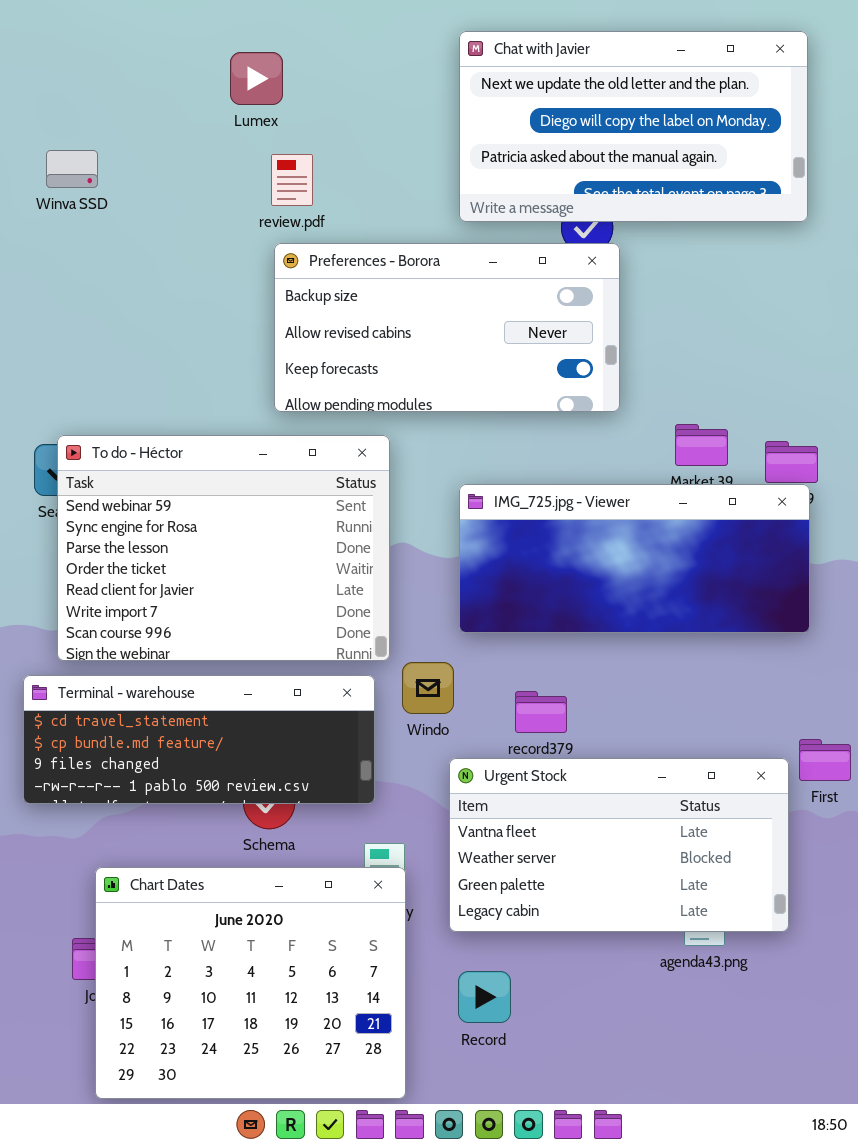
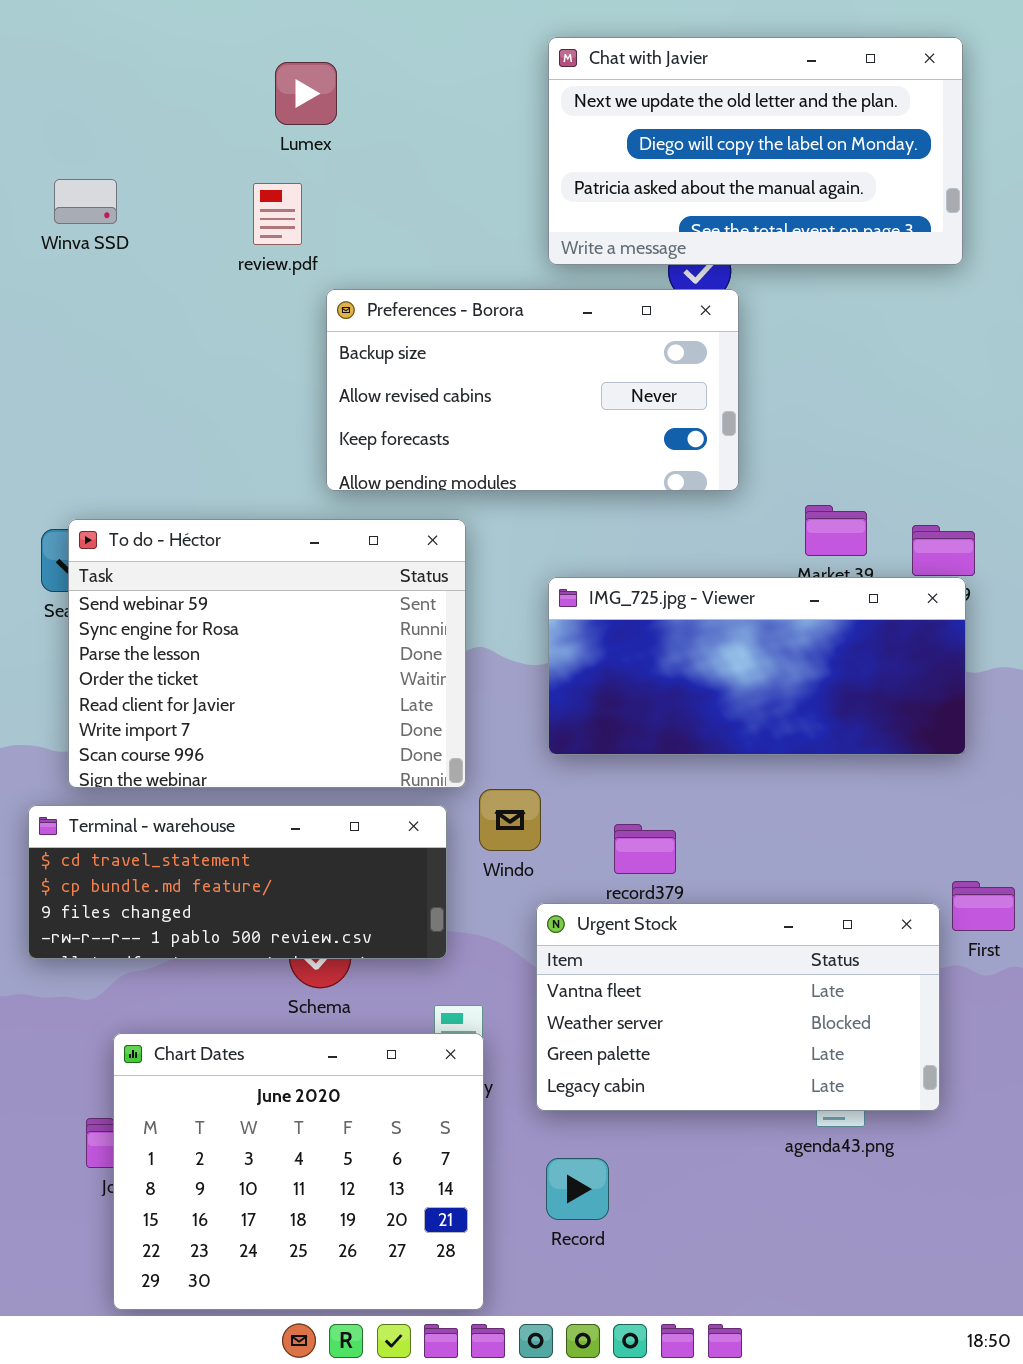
review.pdf: [271,154,313,206] -> [253,183,302,245], moved

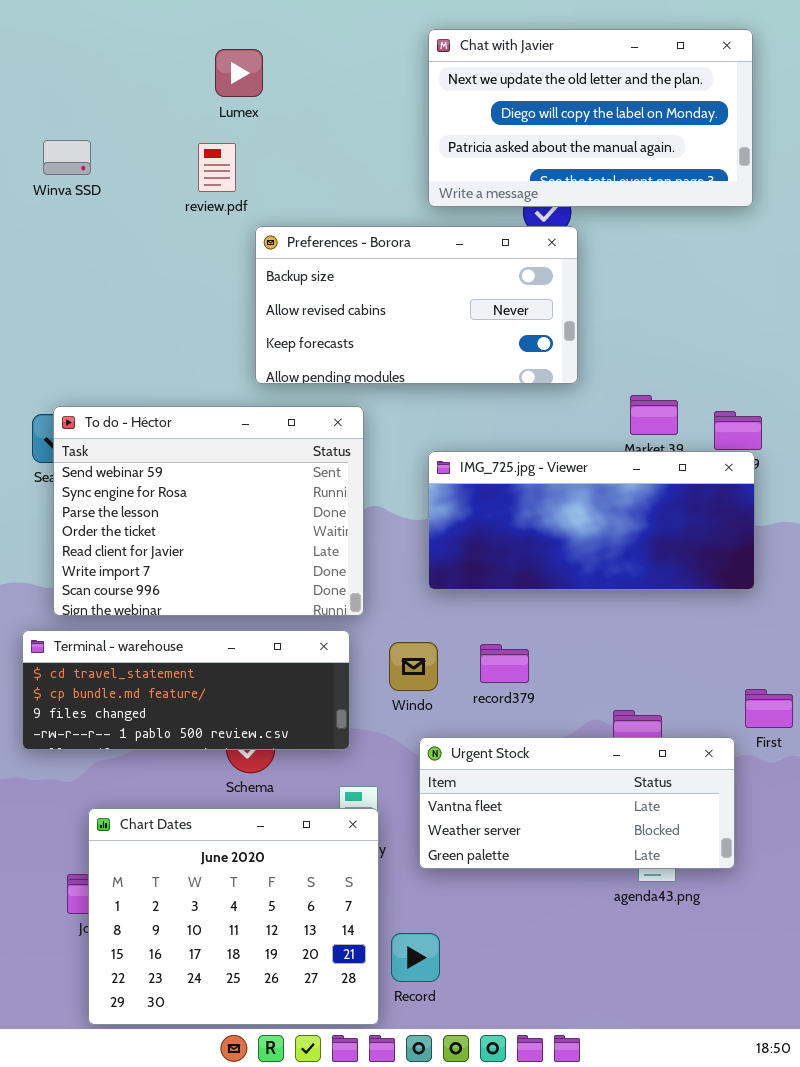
Windo: [479,789,541,851] -> [389,642,438,691], moved
Urgent Stock: [536,903,940,1111] -> [419,737,735,869], resized
Record: [546,1158,609,1220] -> [391,933,440,982], moved

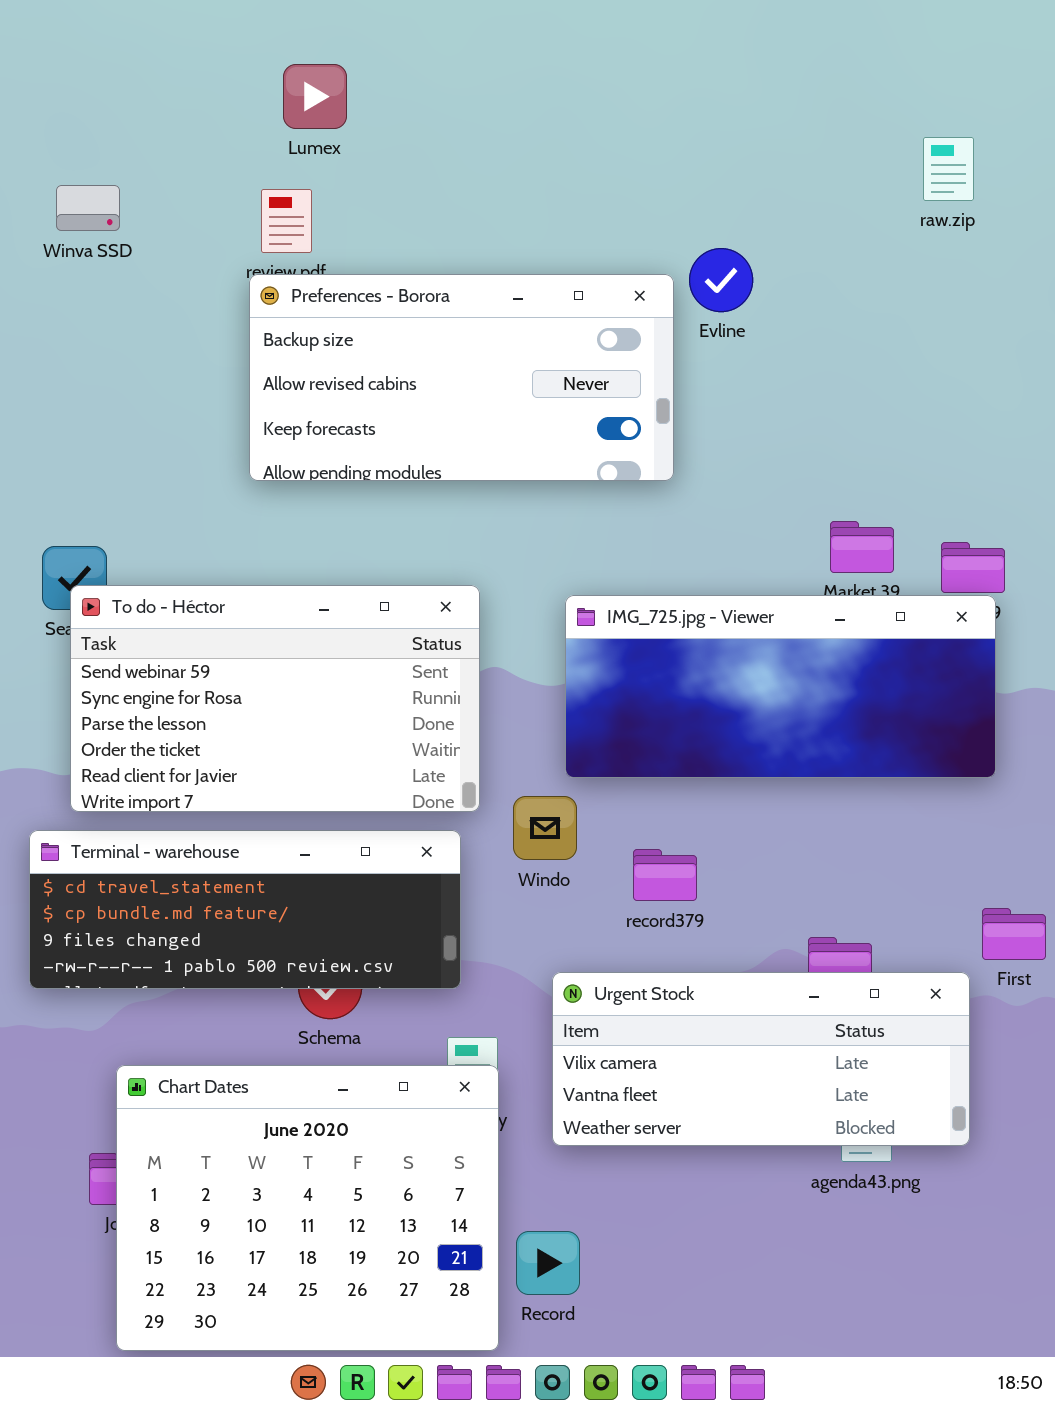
Chat with Javier: [428,29,753,207] -> none, closed
Preferences - Borora: [255,226,578,384] -> [249,274,674,481], moved
To do - Héctor: [53,406,364,616] -> [70,585,480,812], resized
Windo: [389,642,438,691] -> [513,796,577,860], moved
Urgent Stock: [419,737,735,869] -> [552,972,970,1146], scrolled up 1 row

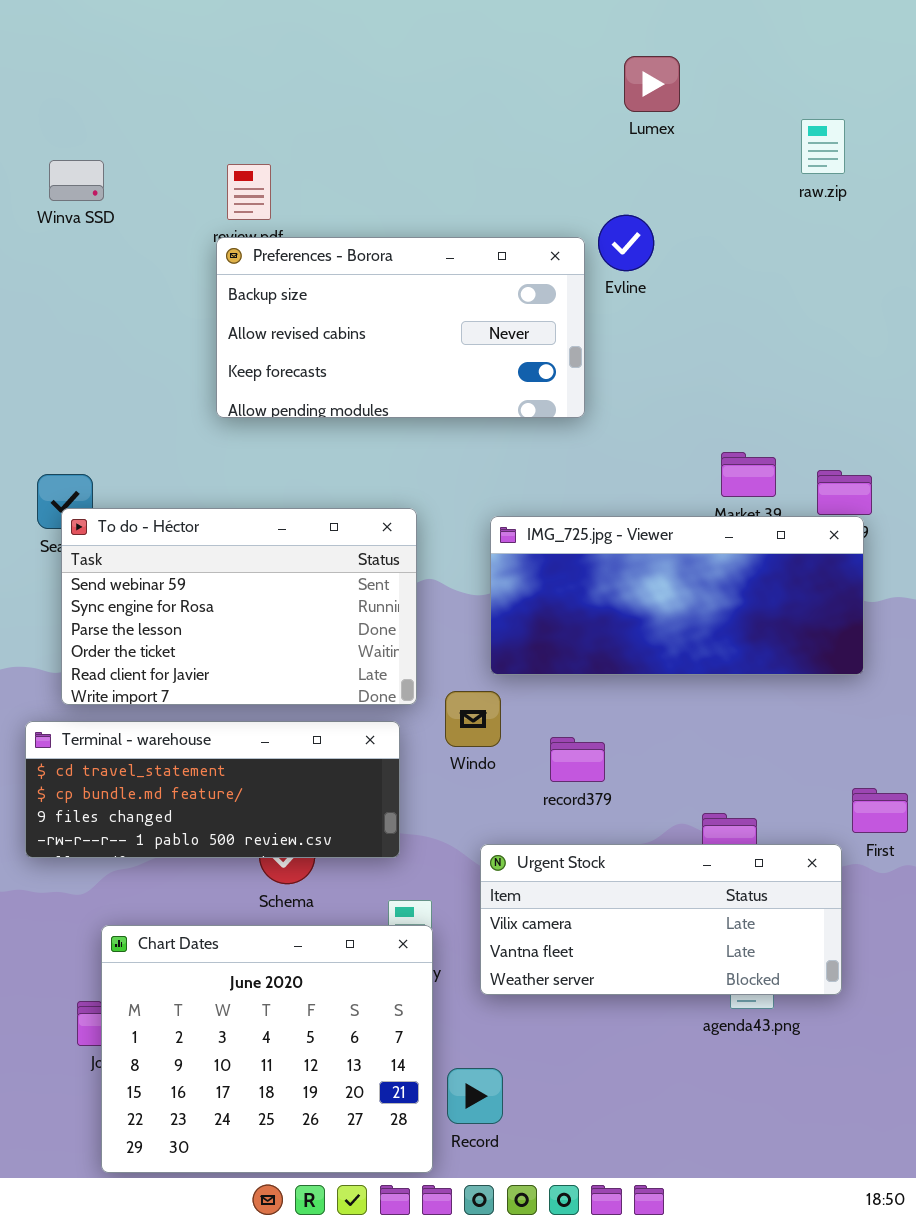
Lumex: [283,64,347,129] -> [624,56,680,112], moved

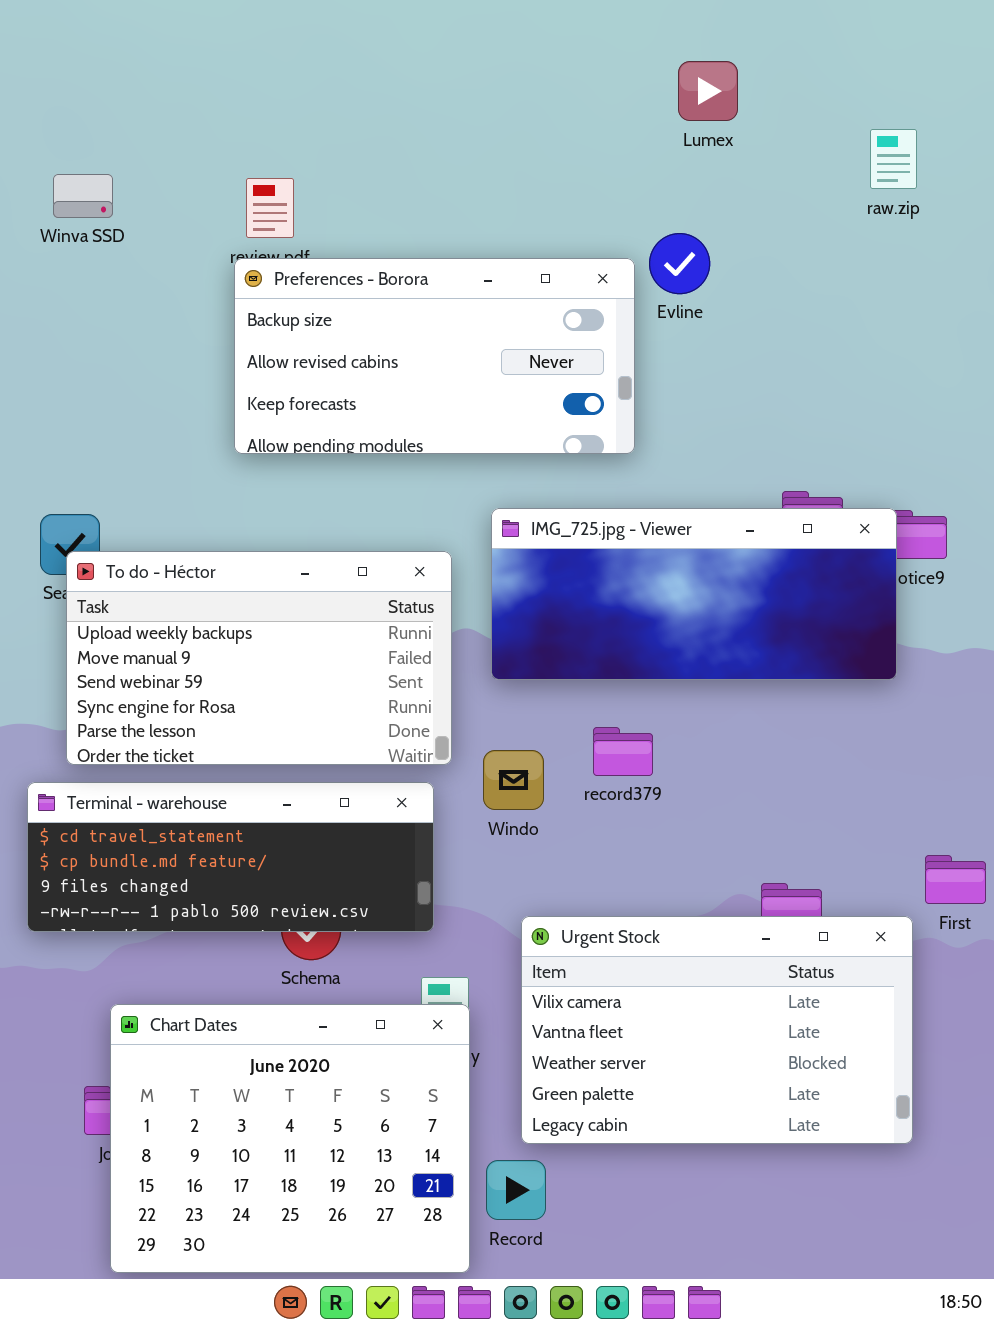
To do - Héctor: [61,508,417,705] -> [66,551,452,765], scrolled up 2 rows
IMG_725.jpg - Viewer: [490,516,864,675] -> [491,508,897,680], moved
record379: [550,737,605,782] -> [593,727,653,776], moved
Urgent Stock: [480,844,842,995] -> [521,916,913,1144], resized

